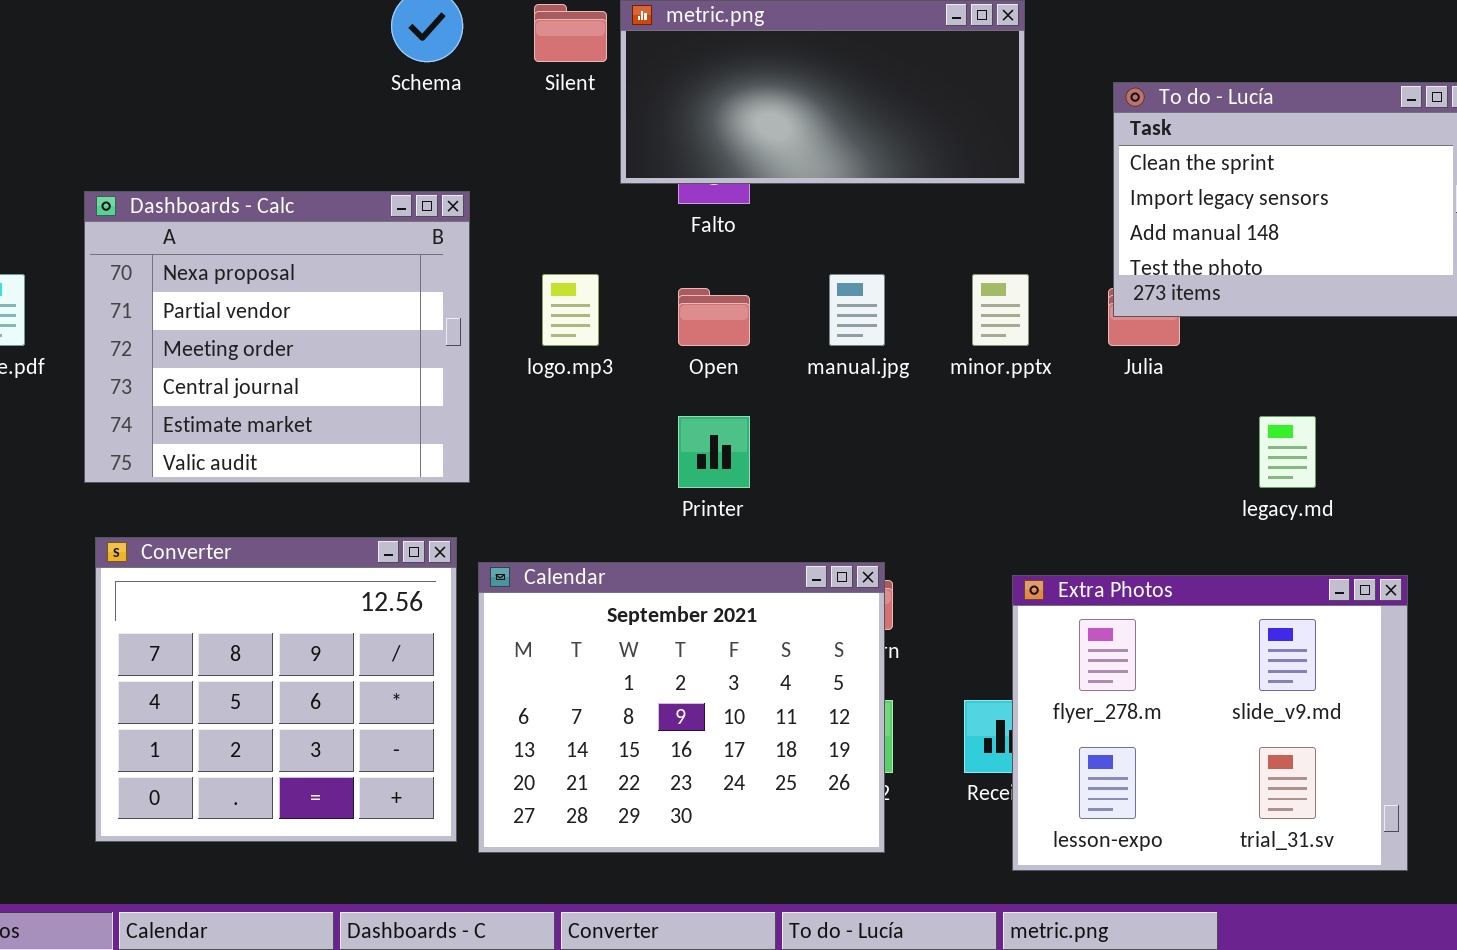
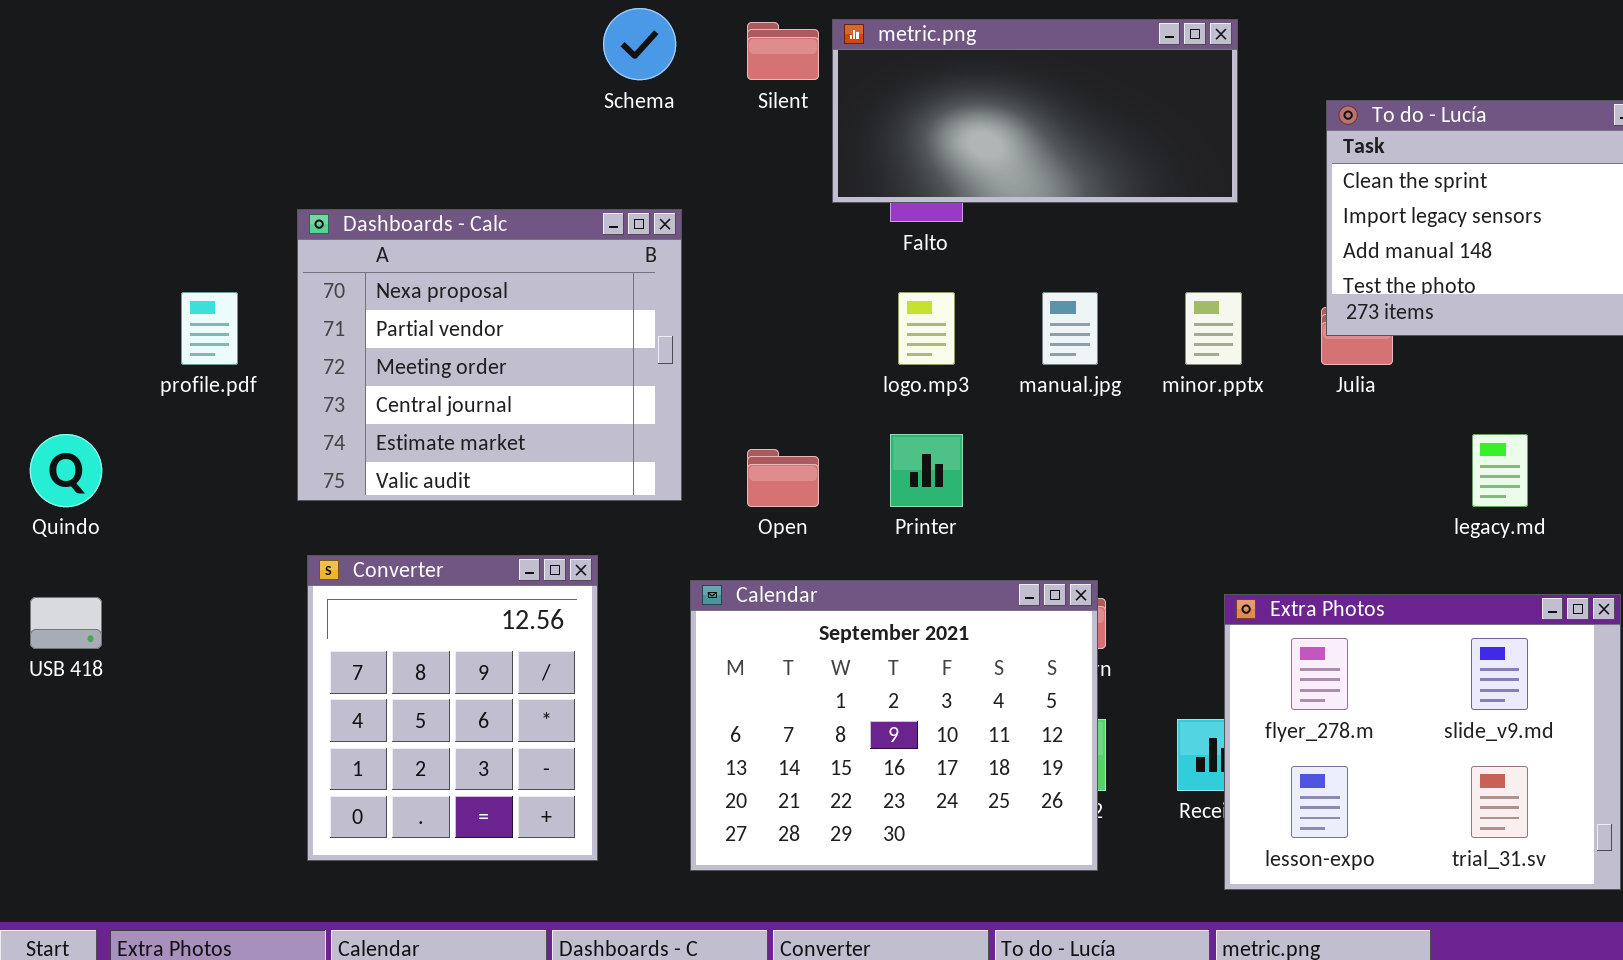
logo.mp3: [542,274,599,346] -> [898,292,955,365], moved
Open: [678,288,750,346] -> [747,449,819,507], moved
Converter: [95,537,457,842] -> [307,555,598,861], resized

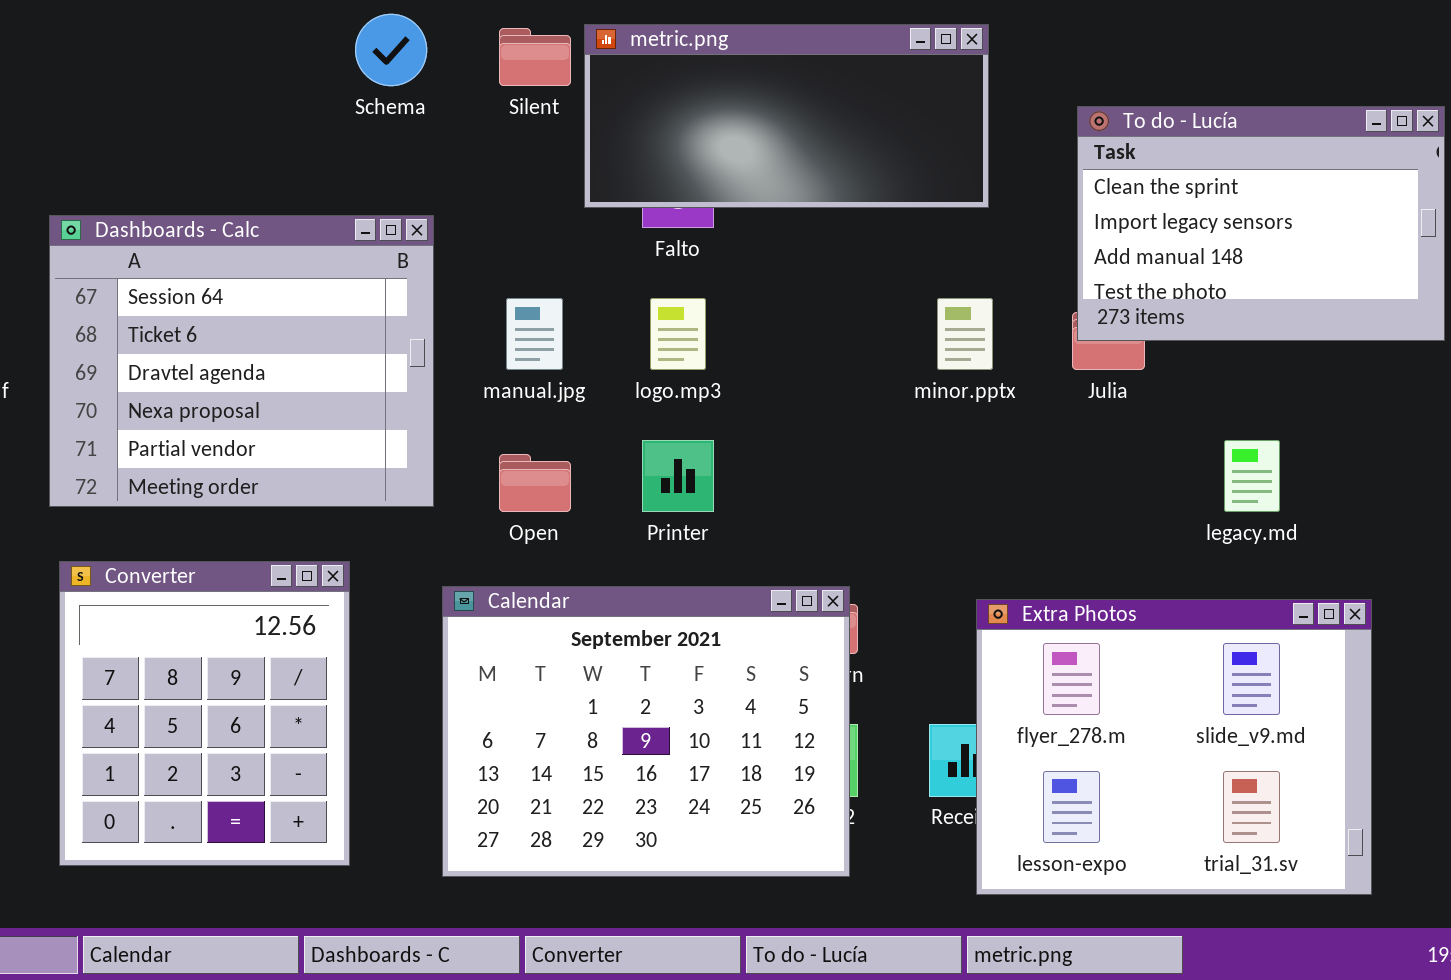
Dashboards - Calc: [297,209,682,501] -> [49,215,434,507], scrolled up 3 rows
manual.jpg: [1042,292,1098,365] -> [506,298,563,370], moved

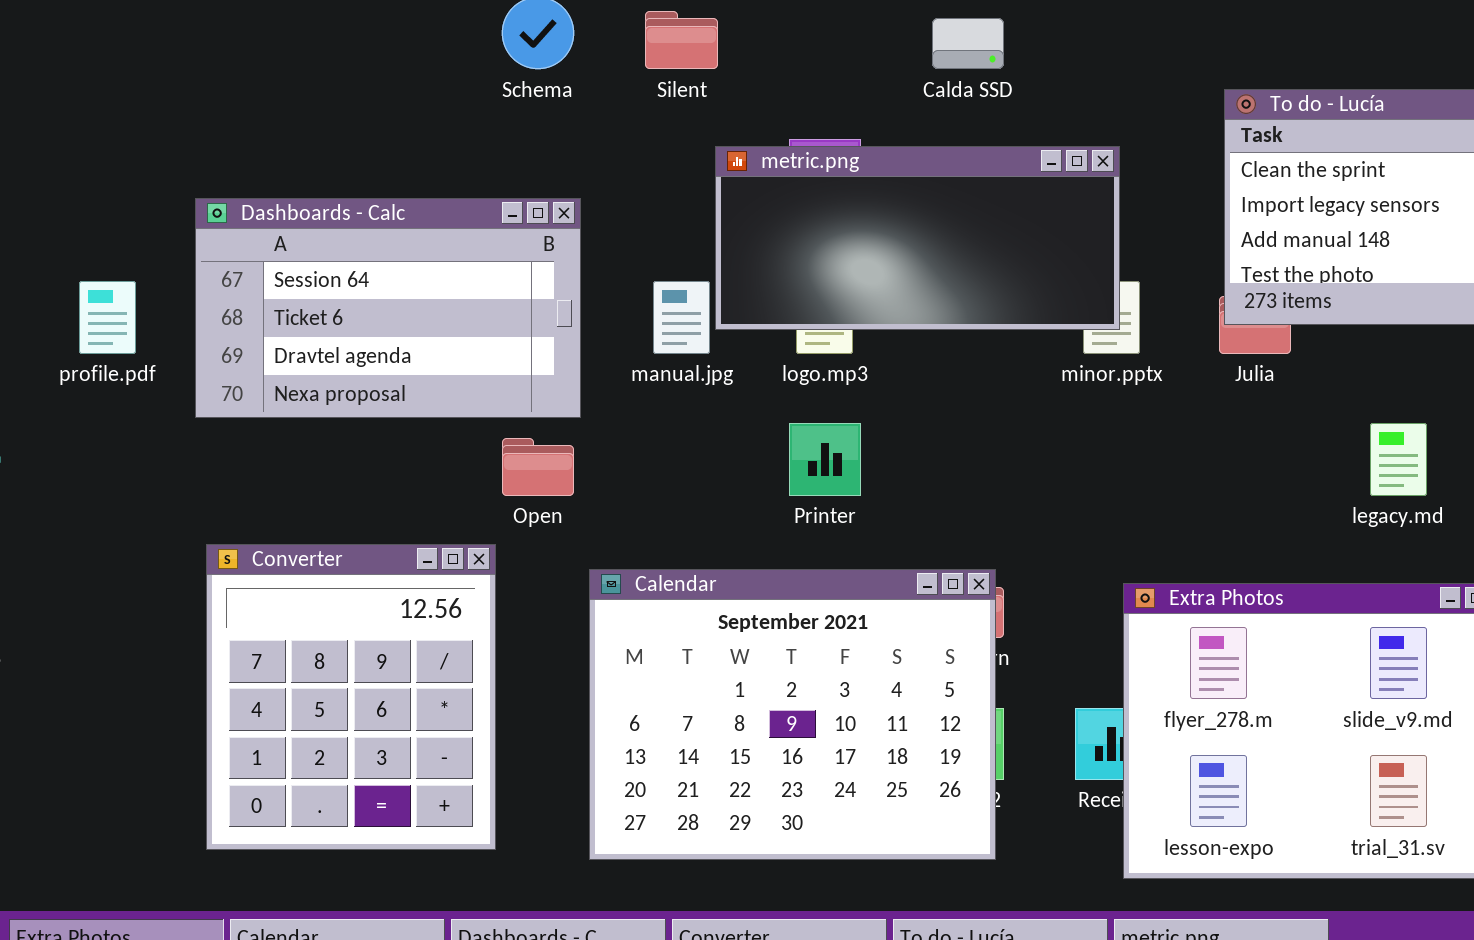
metric.png: [584,24,989,208] -> [715,146,1120,330], moved
Dashboards - Calc: [49,215,434,507] -> [195,198,581,418], resized
Open: [499,454,571,512] -> [502,438,574,496], moved

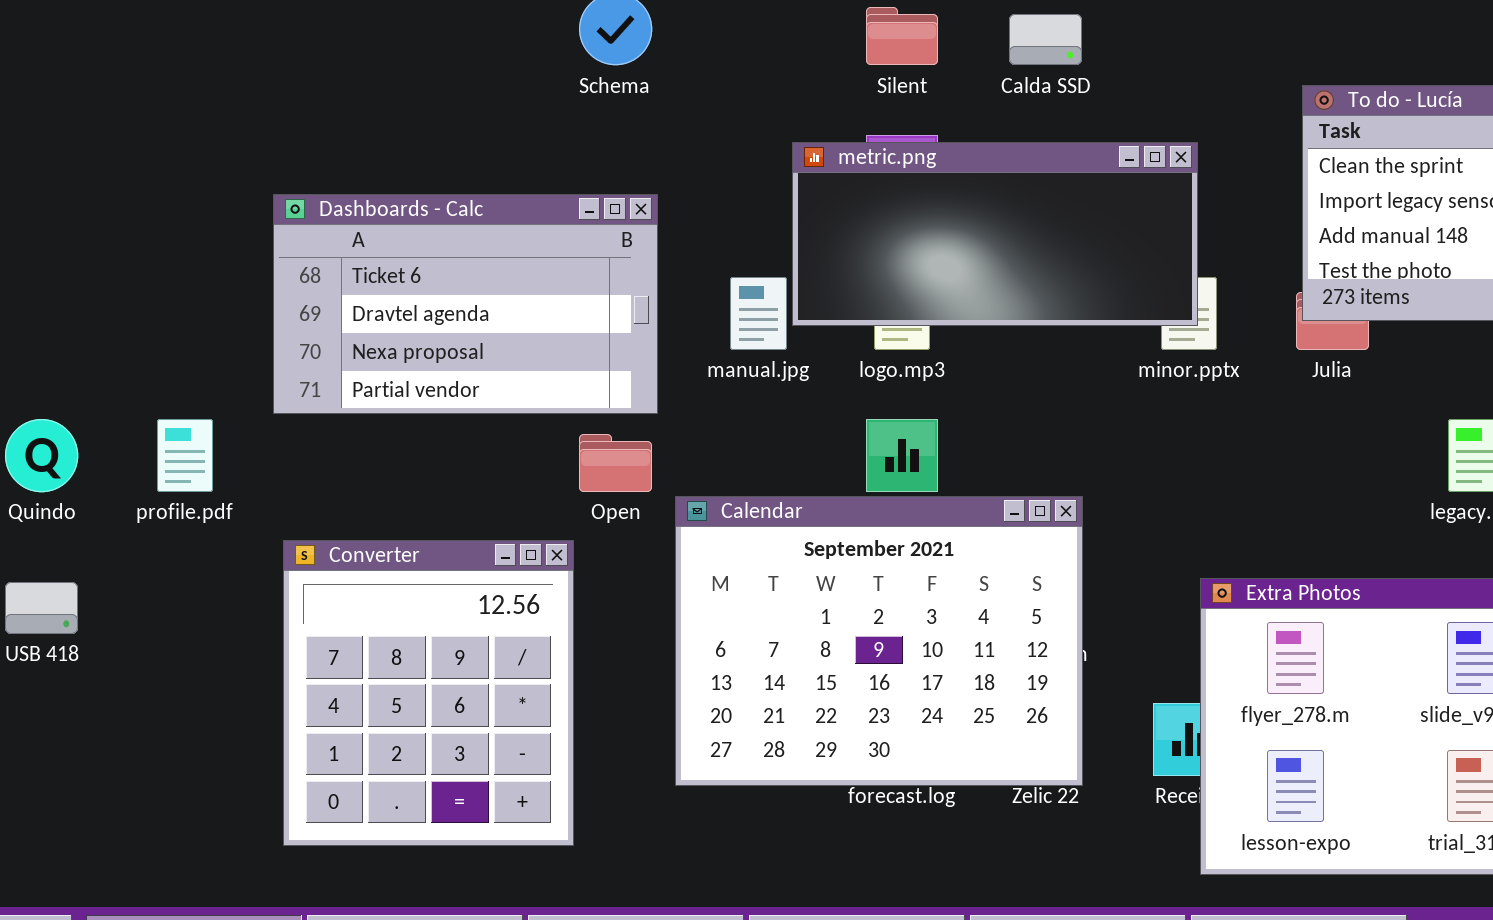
Silent: [645,11,718,69] -> [866,7,938,65], moved
Dashboards - Calc: [195,198,581,418] -> [273,194,658,414], scrolled down 1 row
profile.pdf: [79,281,136,354] -> [157,419,213,492], moved
Calendar: [589,569,996,860] -> [675,496,1083,786], moved

